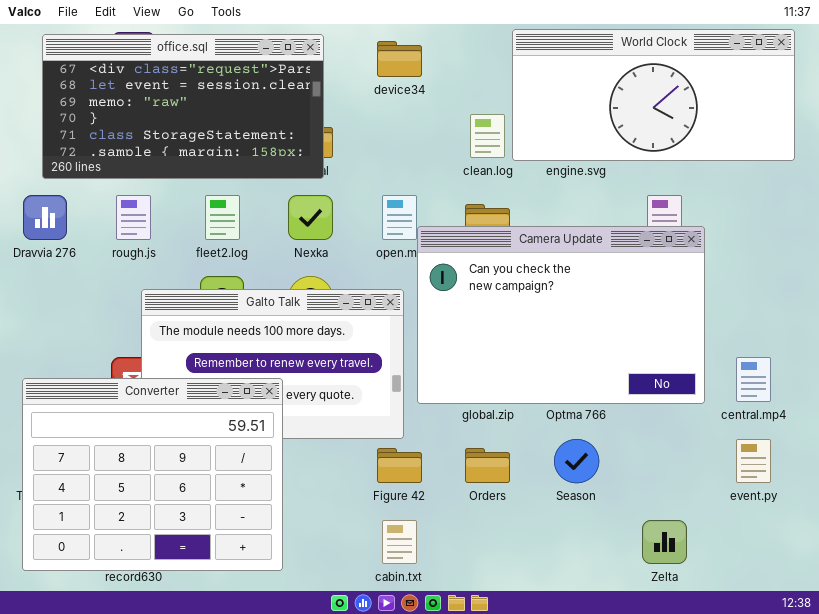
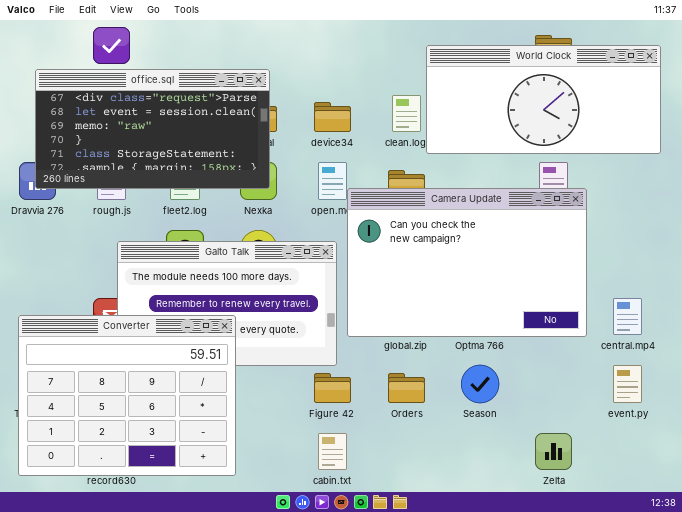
World Clock: [512,29,795,161] -> [426,45,661,154], moved
office.sql: [42,34,324,179] -> [35,69,270,189], moved
device34: [377,41,422,77] -> [314,102,351,132], moved

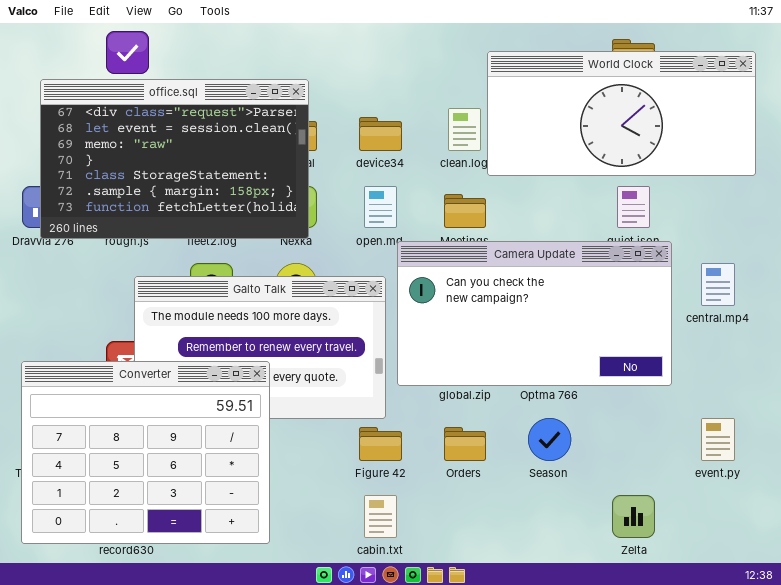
office.sql: [35,69,270,189] -> [40,79,309,239], resized
Camera Update: [347,188,587,337] -> [397,241,672,386], resized
central.mp4: [613,298,642,335] -> [701,263,735,306], moved

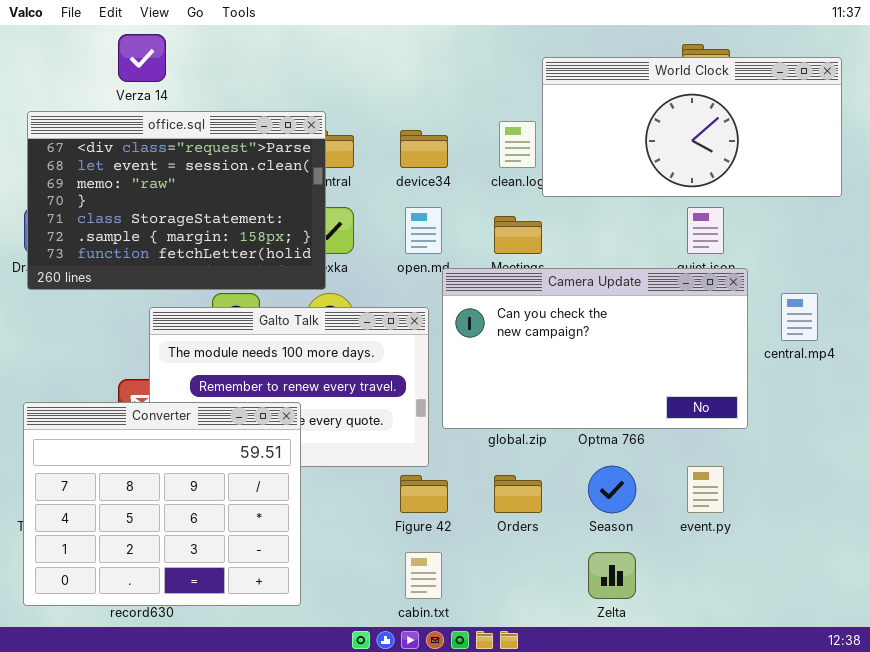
office.sql: [40,79,309,239] -> [27,111,326,290], moved
event.py: [701,418,735,461] -> [687,466,724,513], moved
Zelta: [612,495,655,538] -> [588,552,636,599], moved

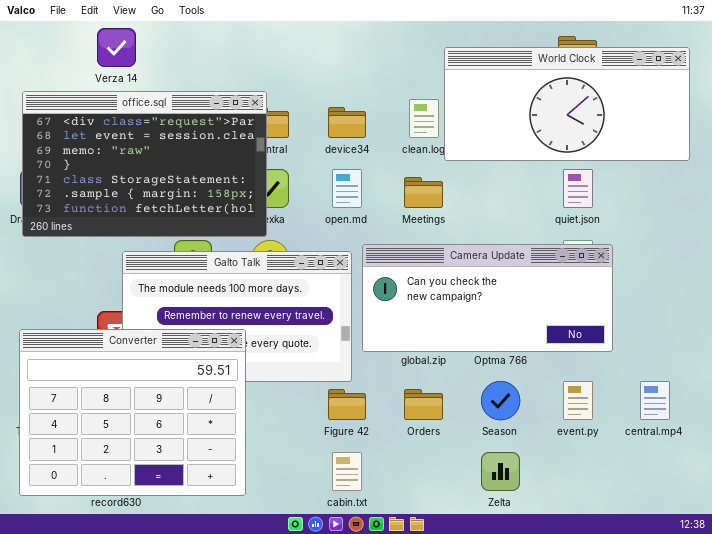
Camera Update: [442,268,748,429] -> [362,244,613,352], resized
central.mp4: [781,293,818,341] -> [640,381,670,420], moved

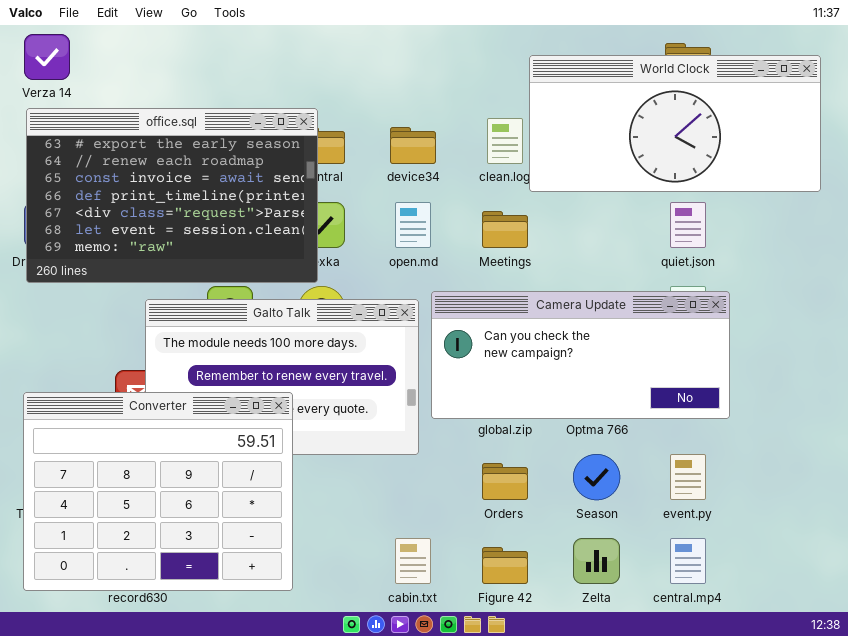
Verza 14: [97,28,136,67] -> [24,34,70,80], moved
office.sql: [22,91,267,237] -> [26,108,318,283], scrolled up 4 rows
central.mp4: [640,381,670,420] -> [670,538,706,584], moved
Figure 42: [328,389,366,420] -> [482,547,528,584], moved

